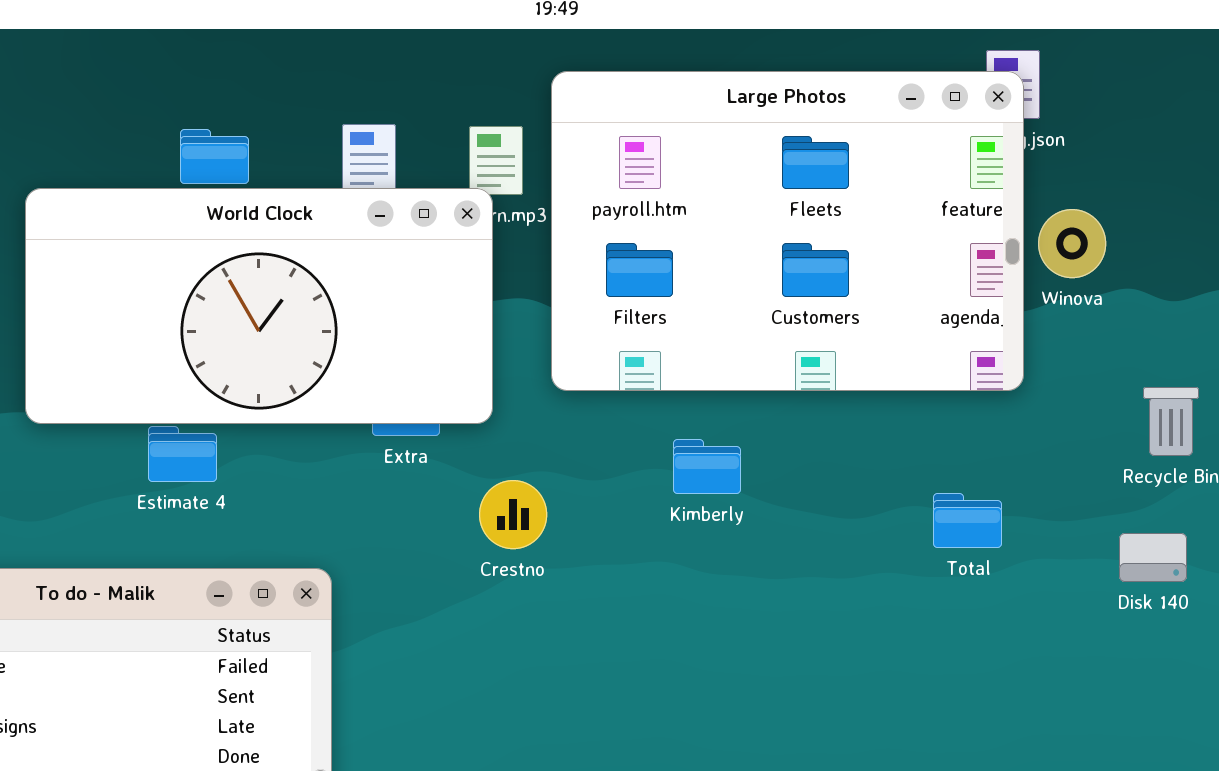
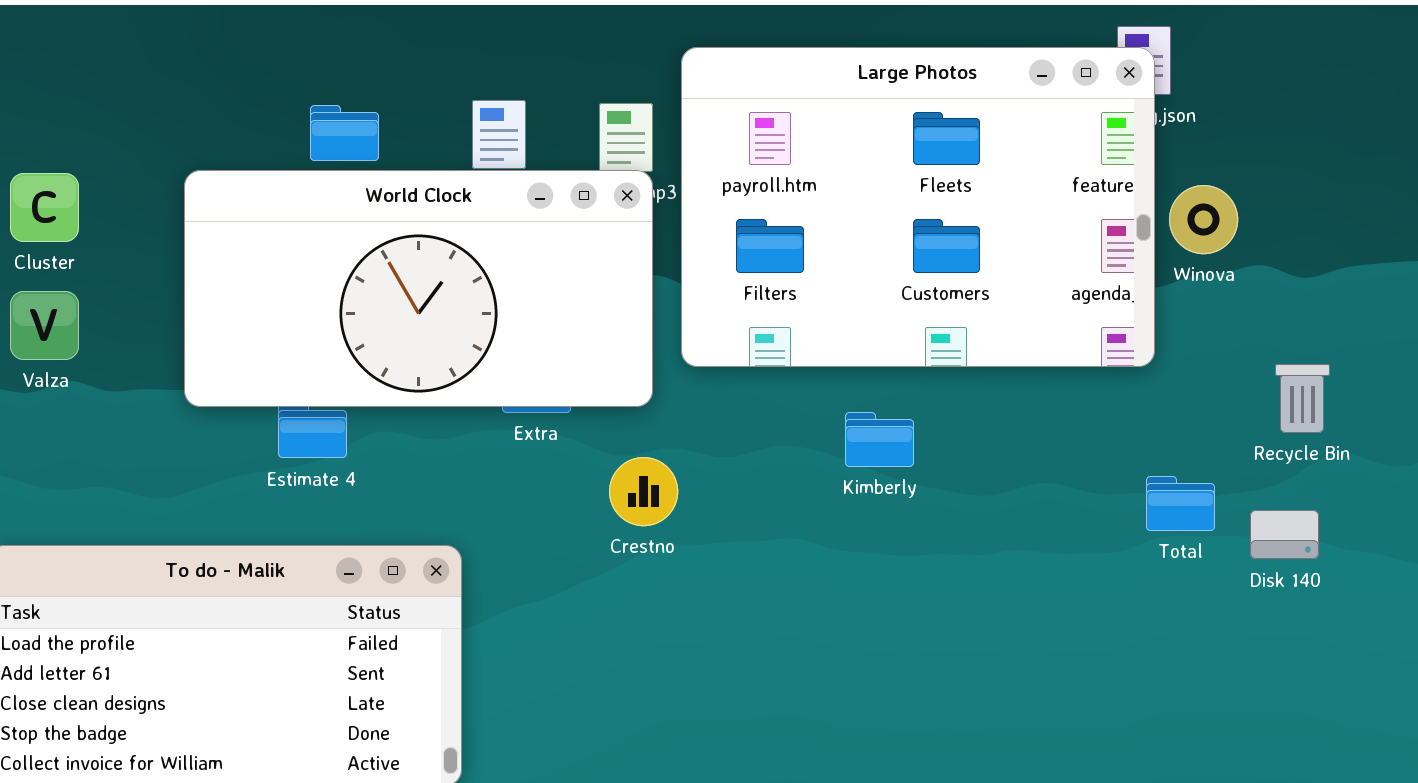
World Clock: [25,188,493,424] -> [184,170,653,407], moved
Kimberly: [673,439,741,494] -> [845,412,914,467], moved
Total: [933,493,1002,548] -> [1146,476,1215,531], moved

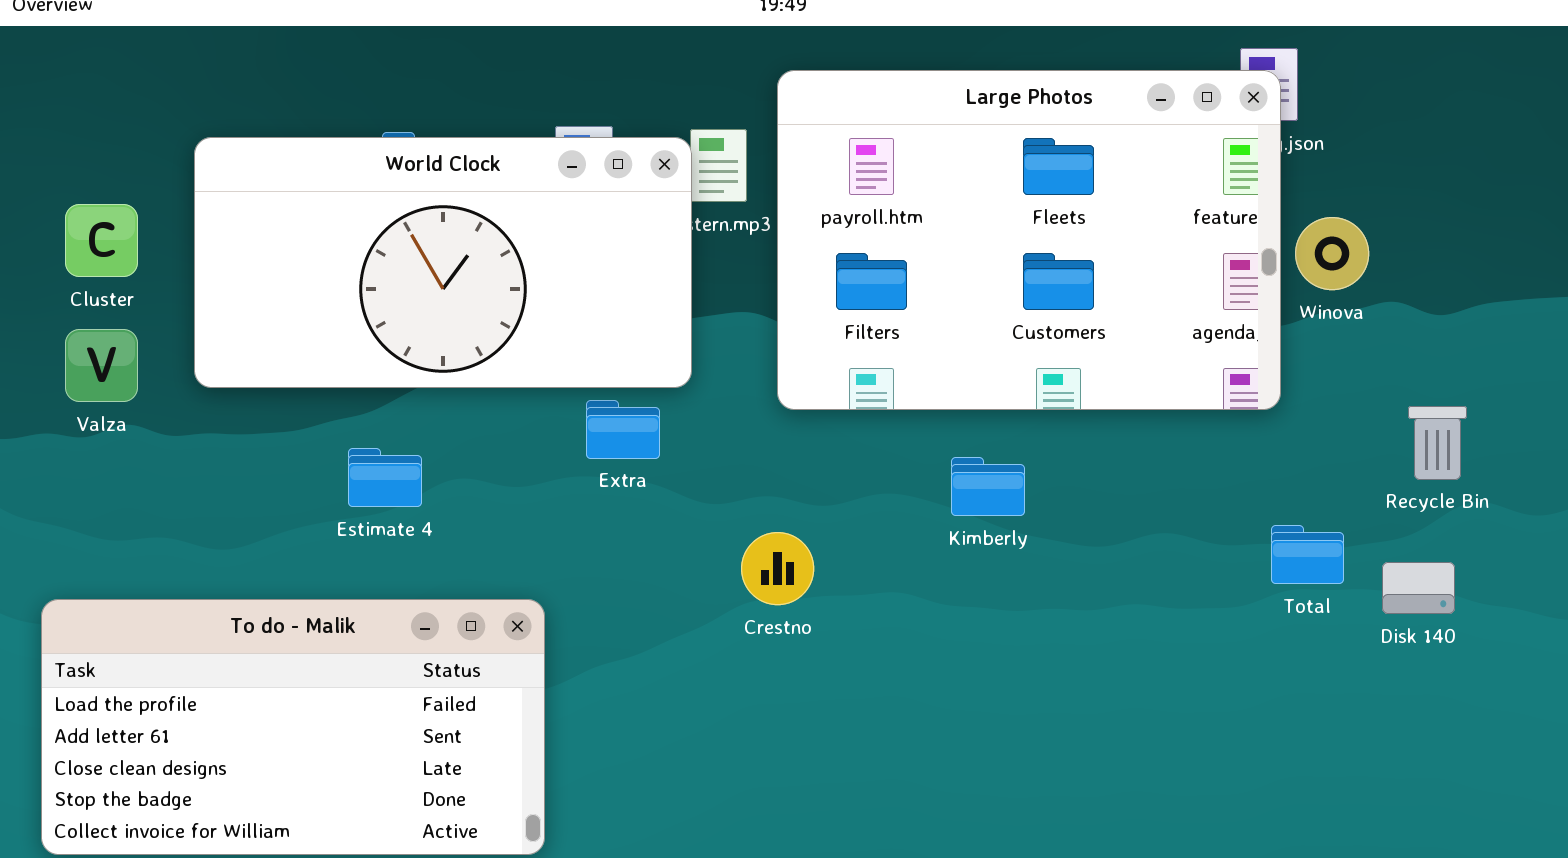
World Clock: [184,170,653,407] -> [194,137,692,388], moved
Crestno: [609,457,678,526] -> [741,532,814,605], moved

